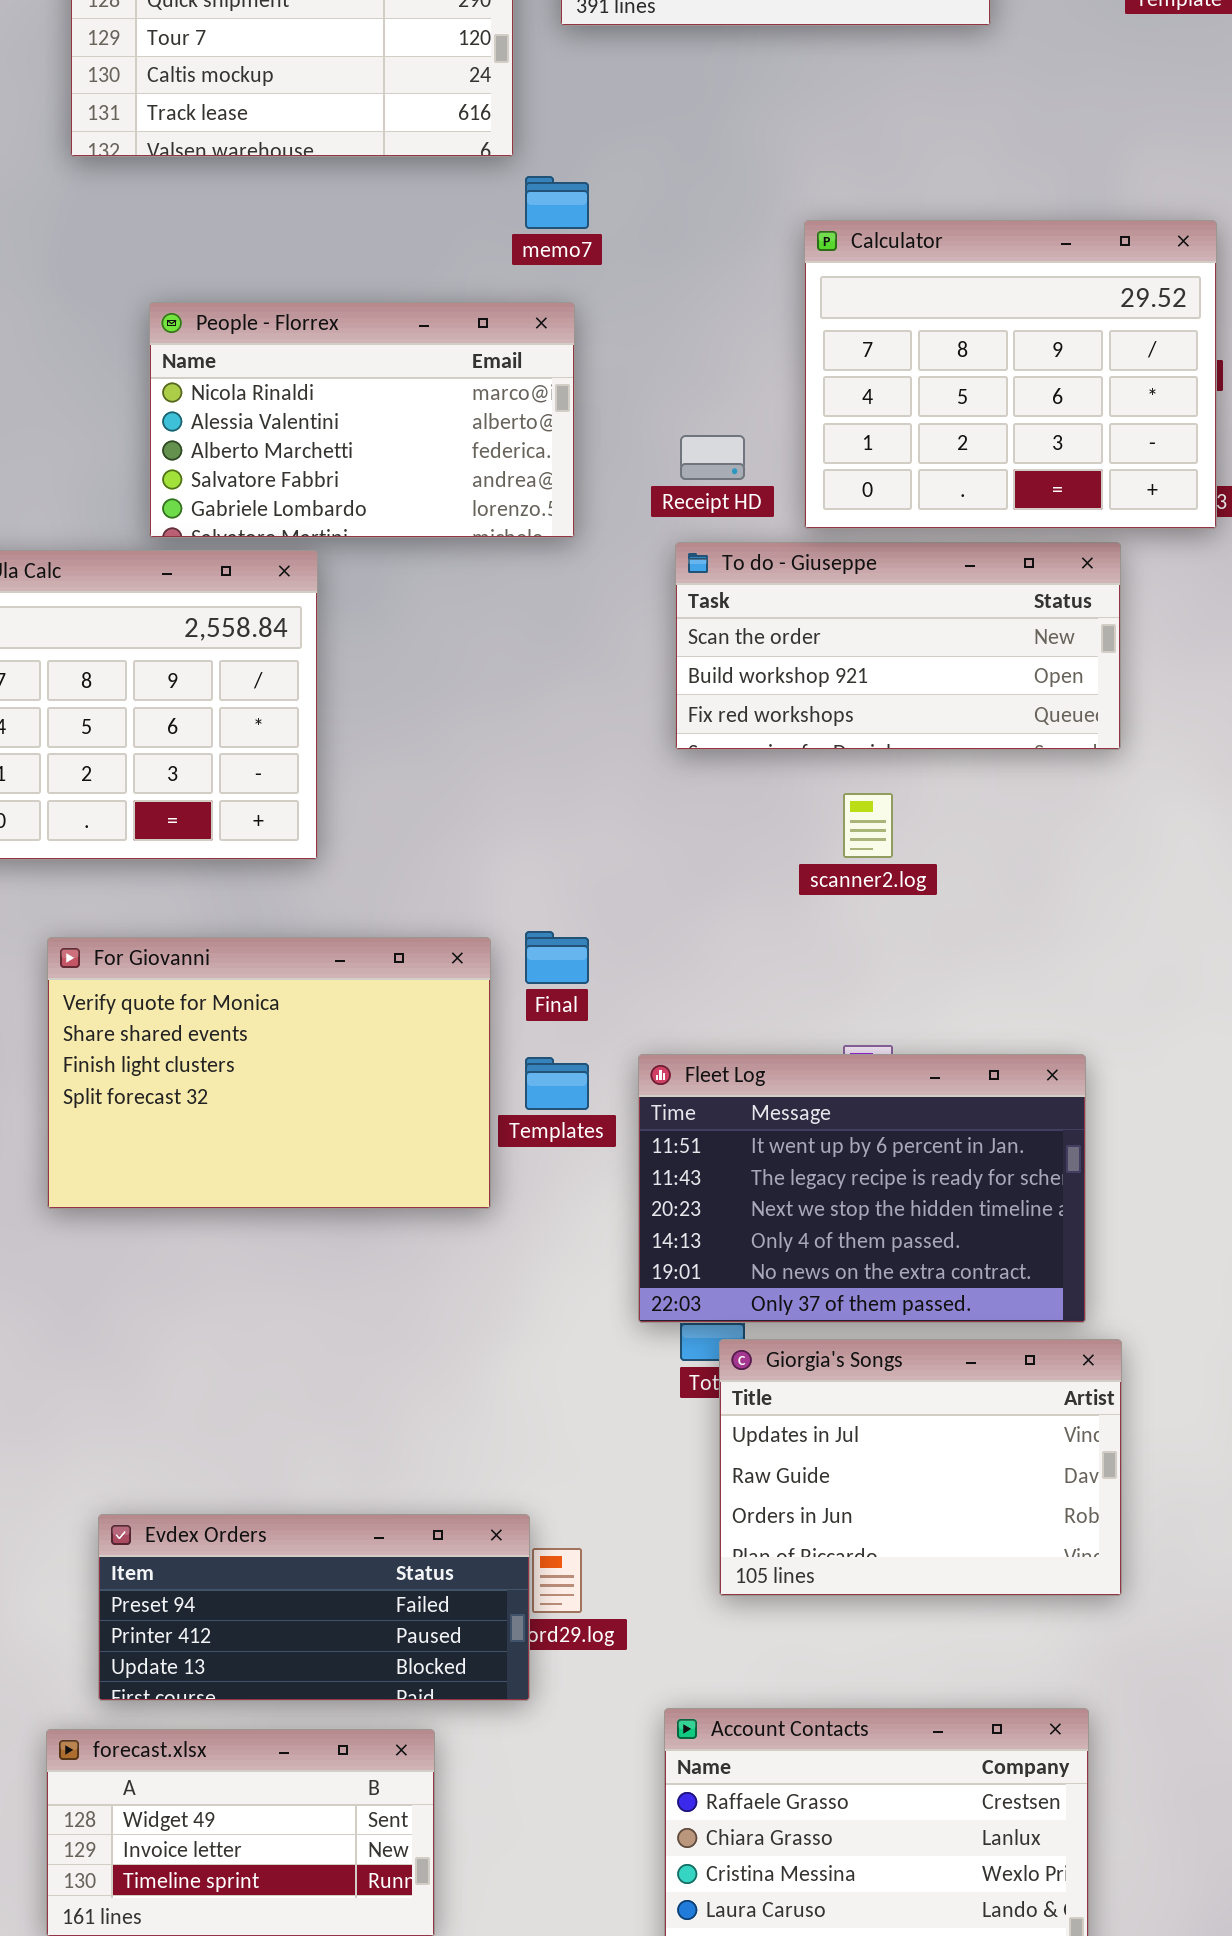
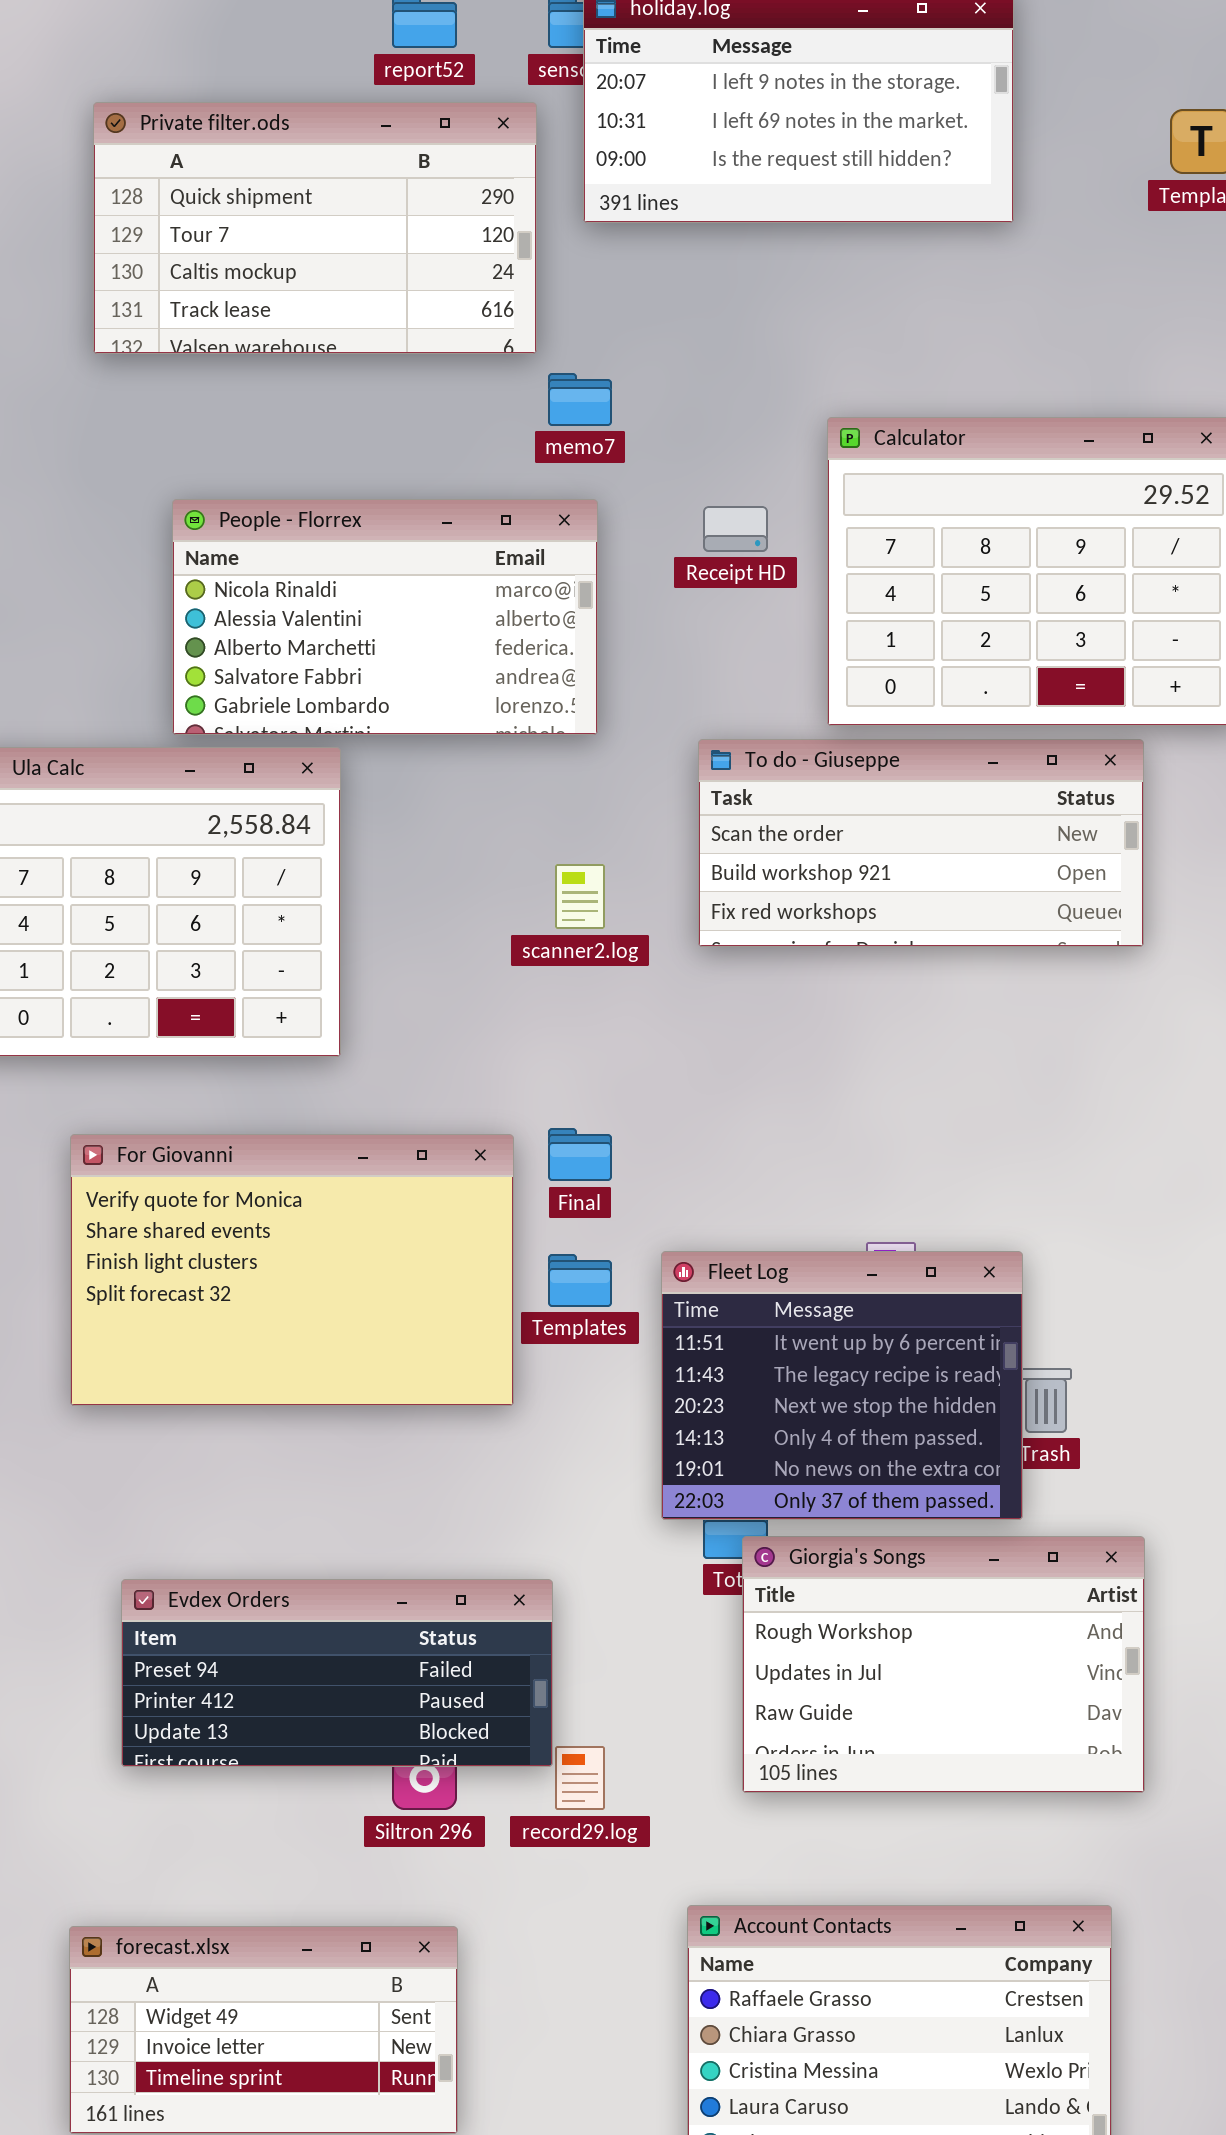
Receipt HD: [680,435,745,480] -> [703,506,768,552], moved
scanner2.log: [843,793,893,858] -> [555,864,605,929], moved
Fleet Log: [638,1054,1086,1323] -> [661,1251,1023,1520], resized
Giorgia's Songs: [719,1339,1122,1596] -> [742,1536,1145,1793], scrolled up 1 row
Evdex Orders: [98,1514,530,1701] -> [121,1579,553,1767], moved

